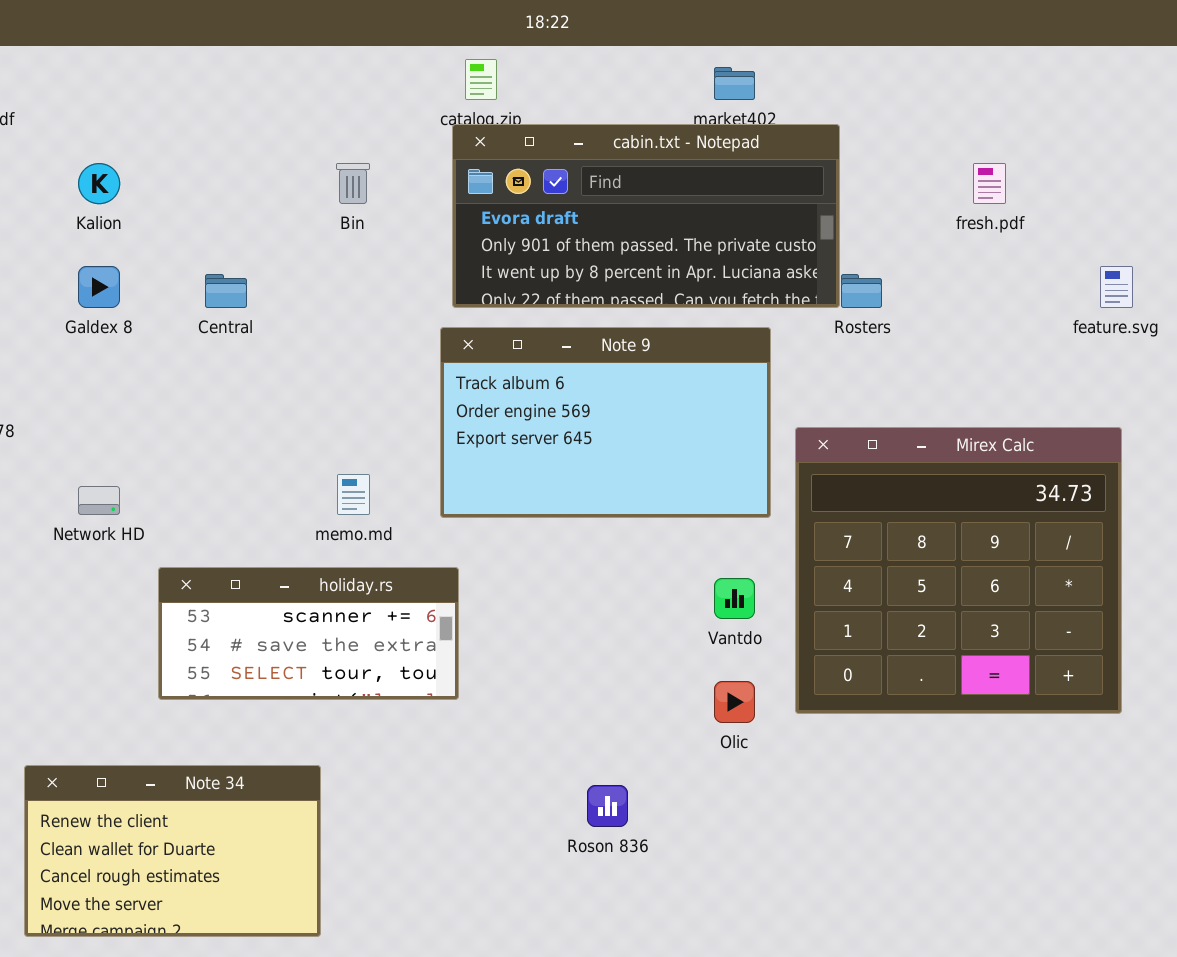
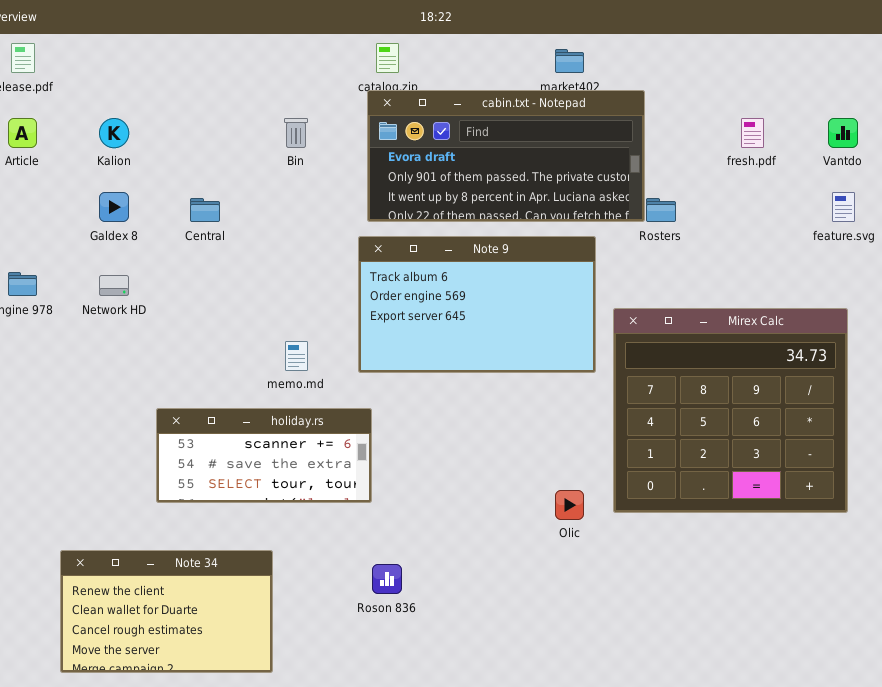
Network HD: [78,486,120,515] -> [99,275,129,296], moved
Vantdo: [714,578,755,619] -> [828,118,858,148], moved
Roson 836: [587,785,628,827] -> [372,564,402,594], moved

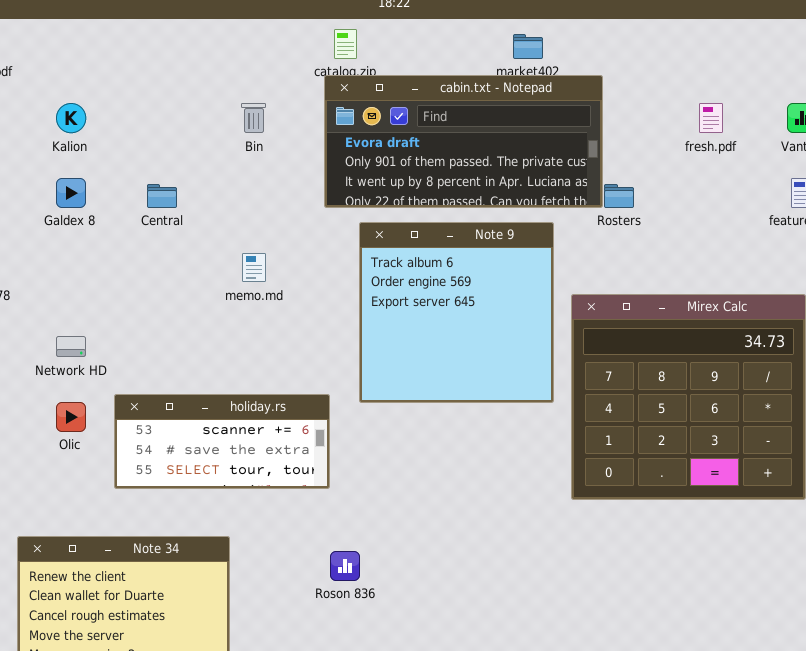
Note 9: [358,236,596,373] -> [359,222,554,403], resized
Network HD: [99,275,129,296] -> [56,336,86,357], moved
memo.md: [285,341,308,371] -> [242,253,266,282], moved
Olic: [555,490,584,520] -> [56,402,86,432], moved

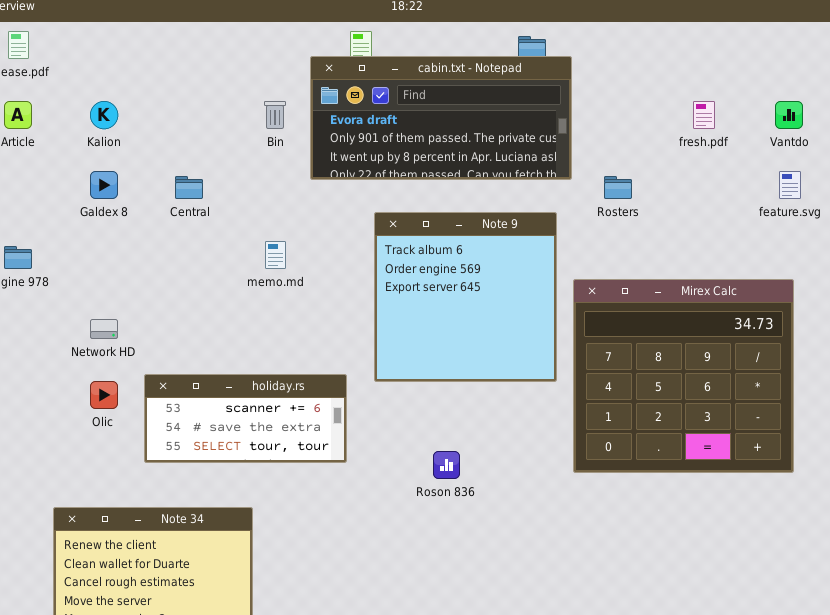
cabin.txt - Notepad: [324,75,603,208] -> [310,56,572,180], moved
Roson 836: [330,551,360,581] -> [433,451,460,479], moved

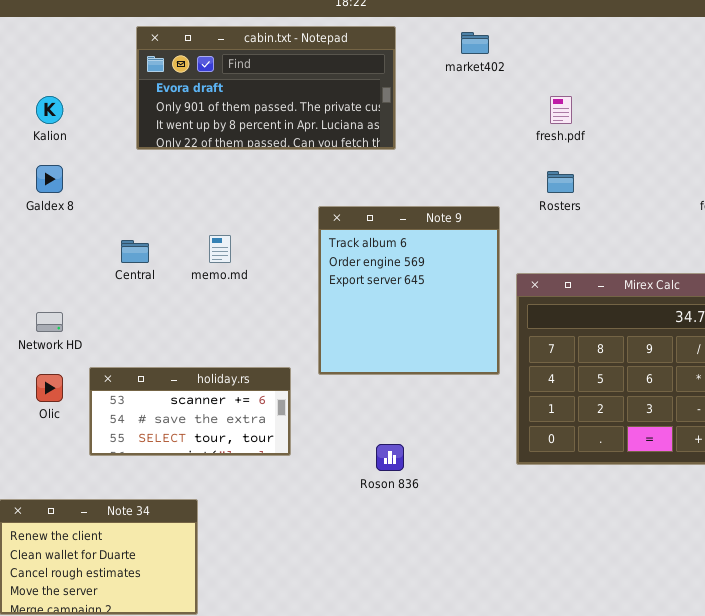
cabin.txt - Notepad: [310,56,572,180] -> [136,26,396,150], moved
fresh.pdf: [693,101,715,129] -> [550,96,572,124], moved
Central: [175,176,203,199] -> [121,240,149,263], moved

